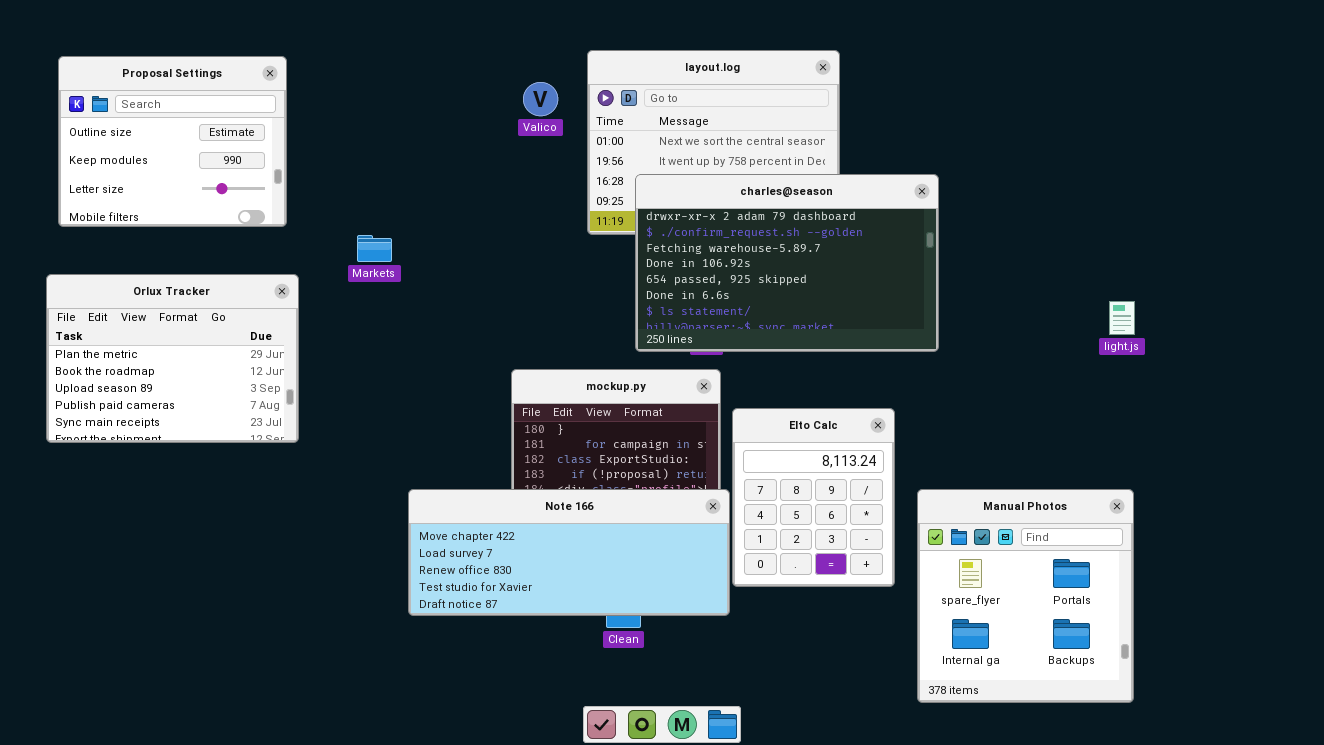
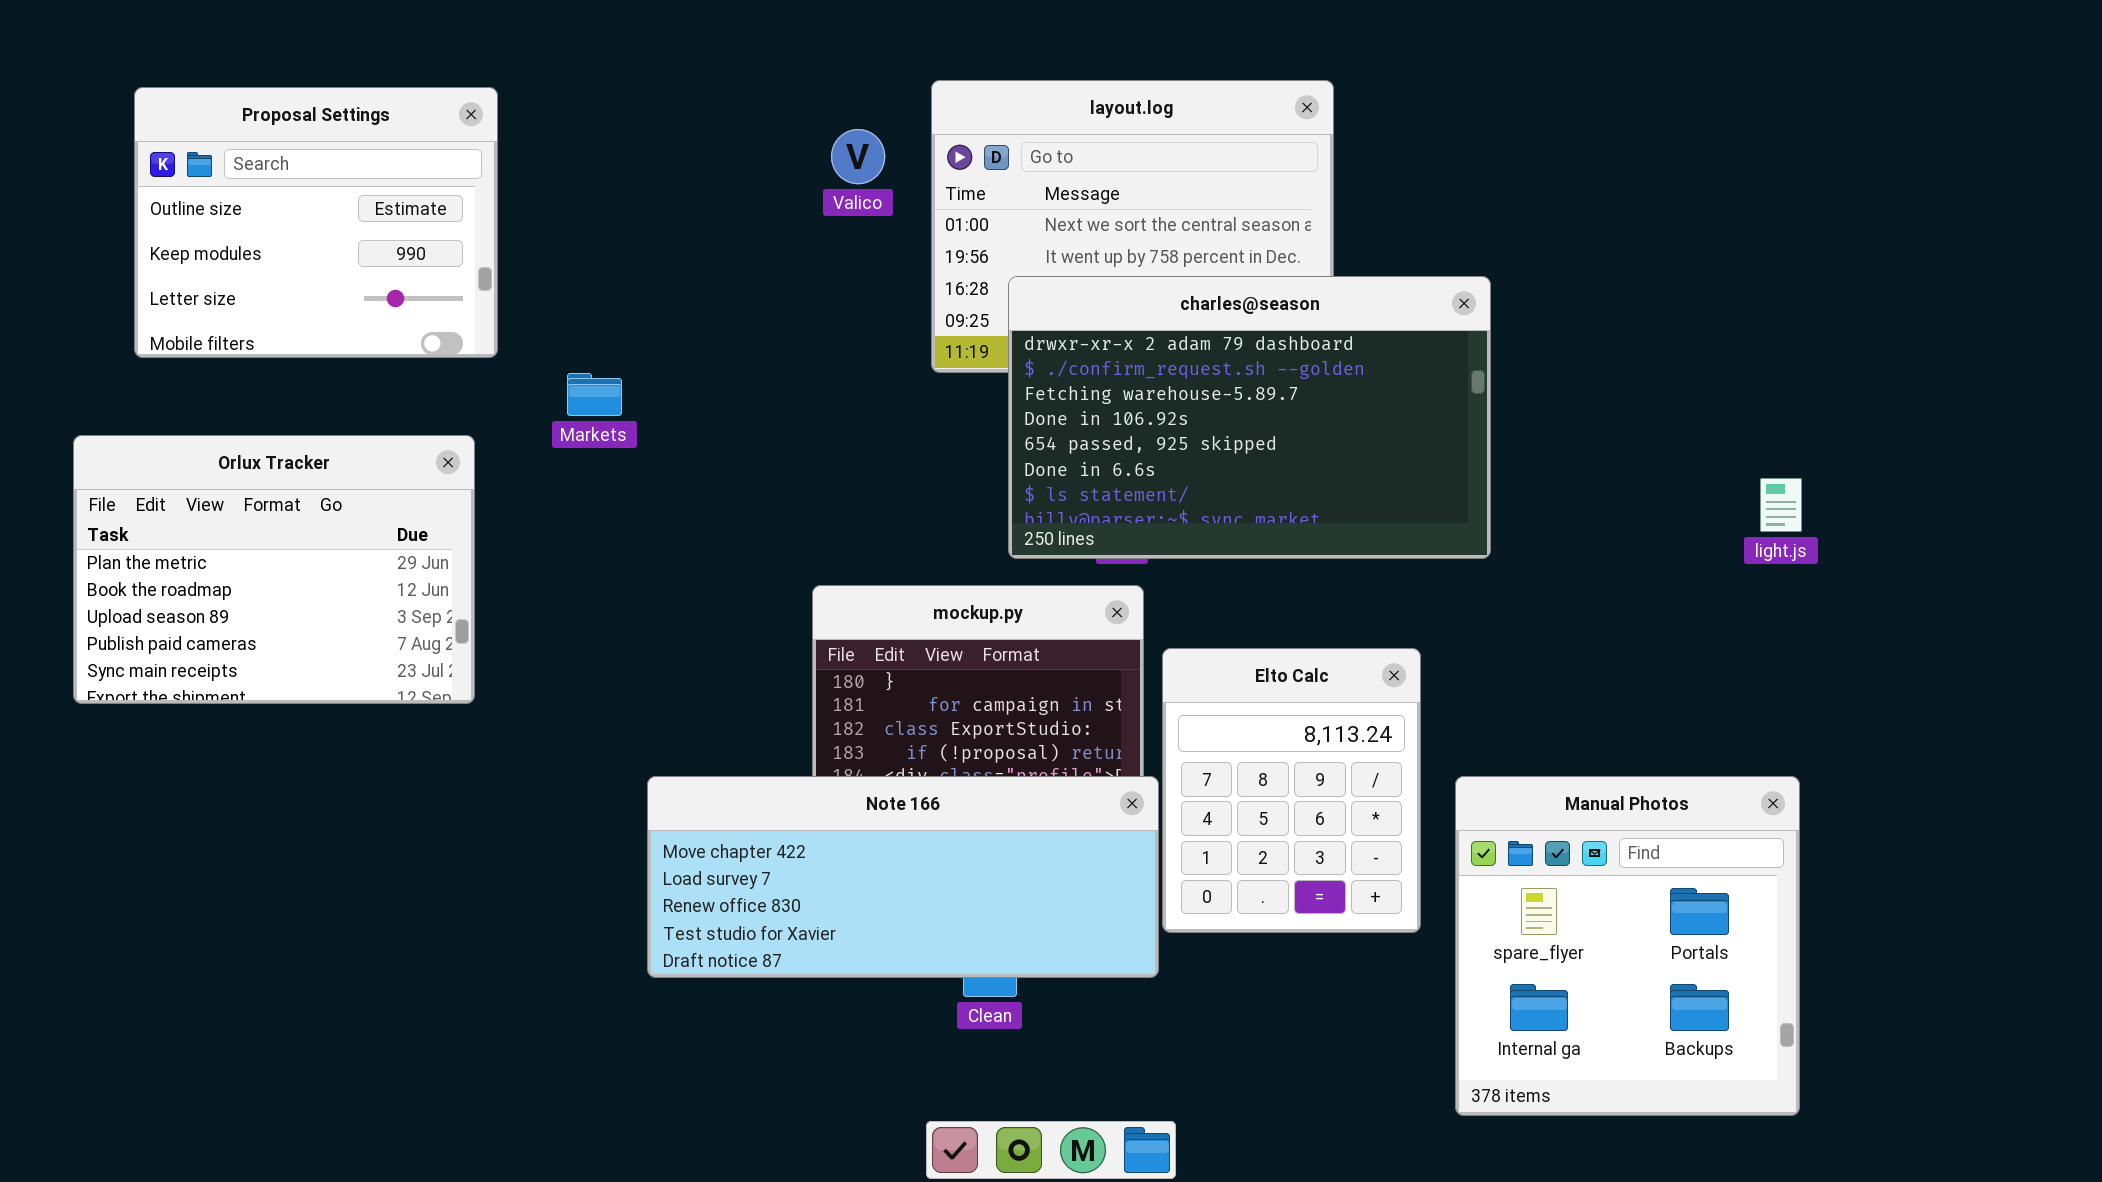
Proposal Settings: [58,56,287,227] -> [134,87,498,358], moved

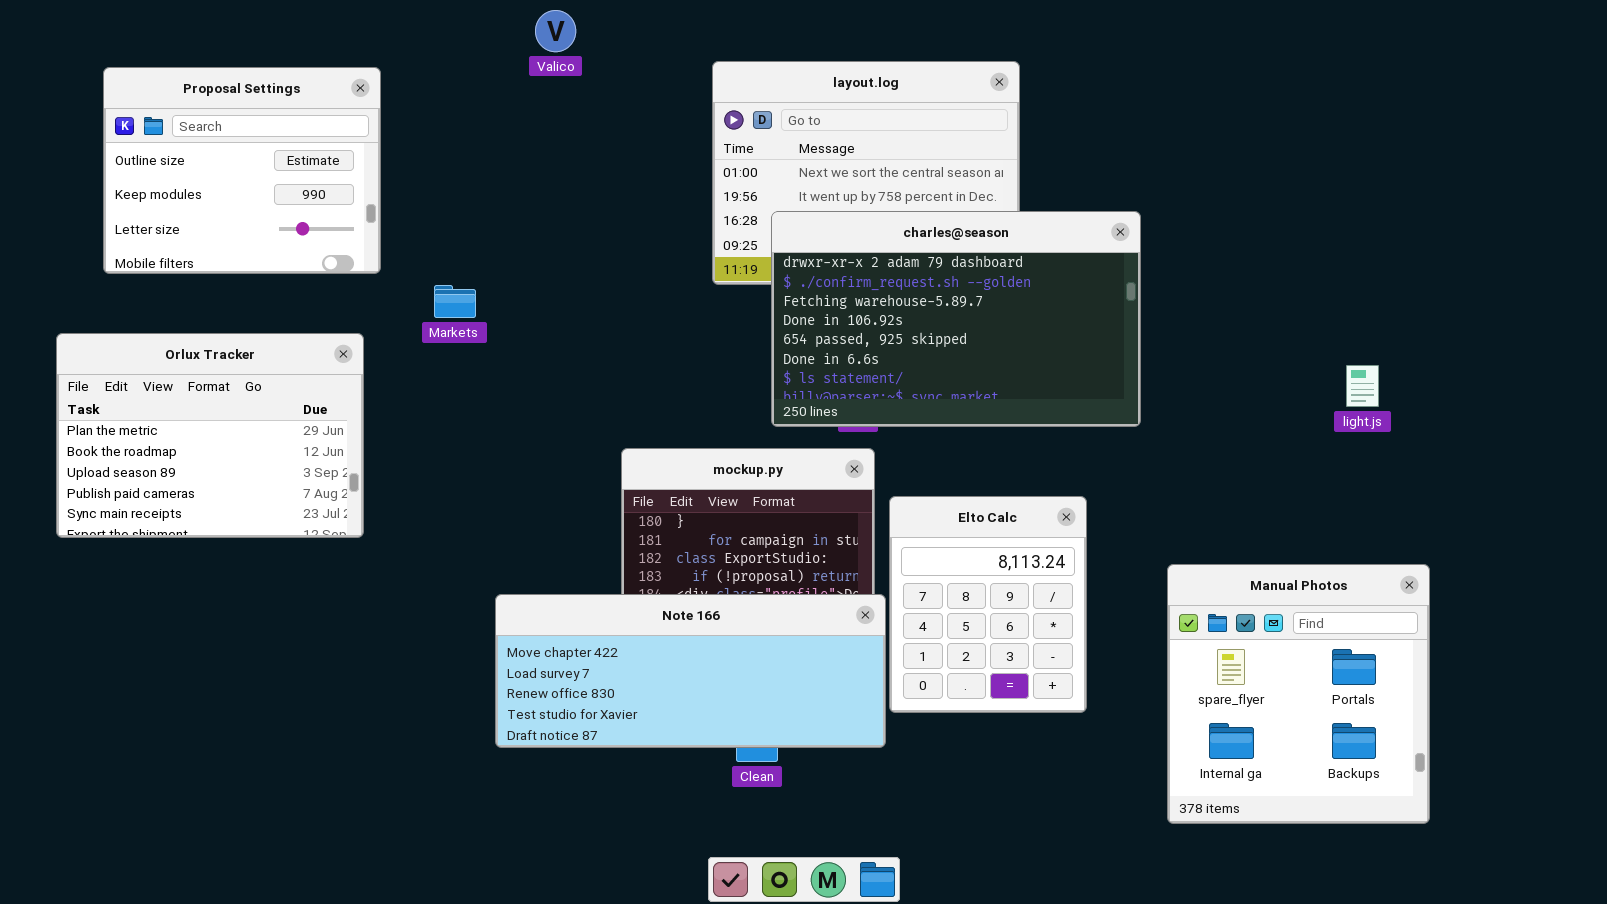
Valico: [831,129,885,184] -> [535,10,576,52], moved
Manual Photos: [1455,776,1800,1116] -> [1167,564,1430,824], moved

